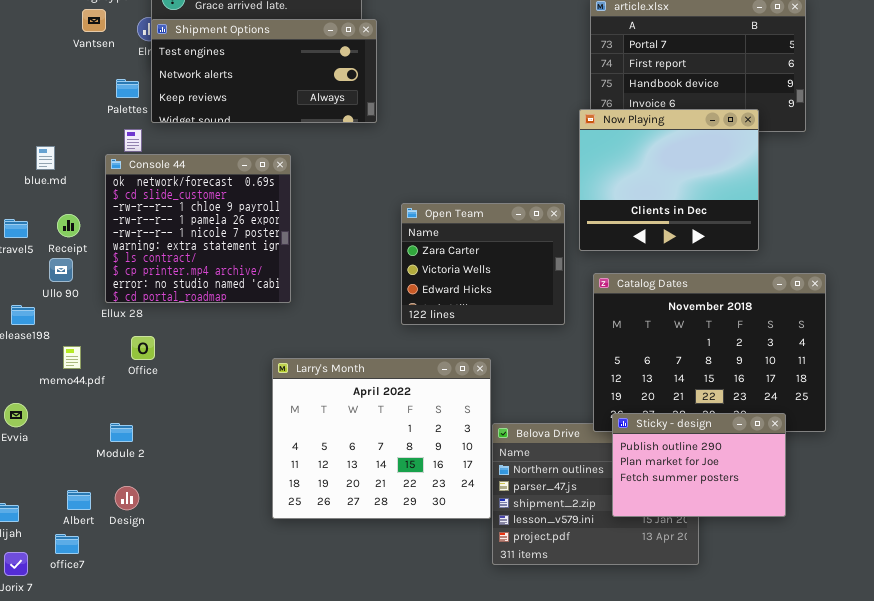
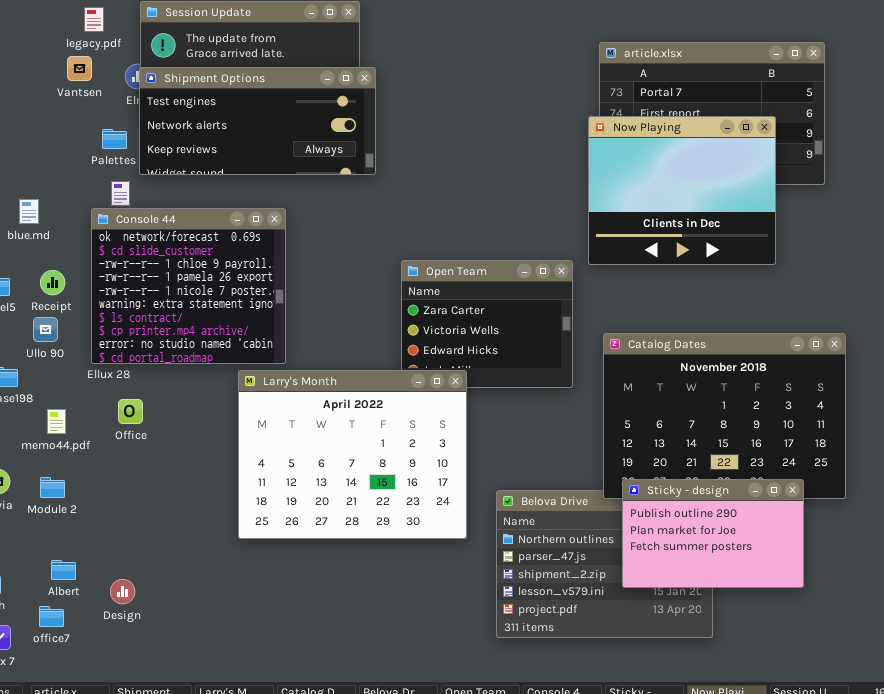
Now Playing: [579,109,759,251] -> [588,116,776,265], moved
Larry's Month: [272,358,491,519] -> [238,370,467,539], moved
Module 2: [110,423,133,442] -> [40,477,65,498], moved
Design: [115,486,139,510] -> [110,579,135,604], moved

